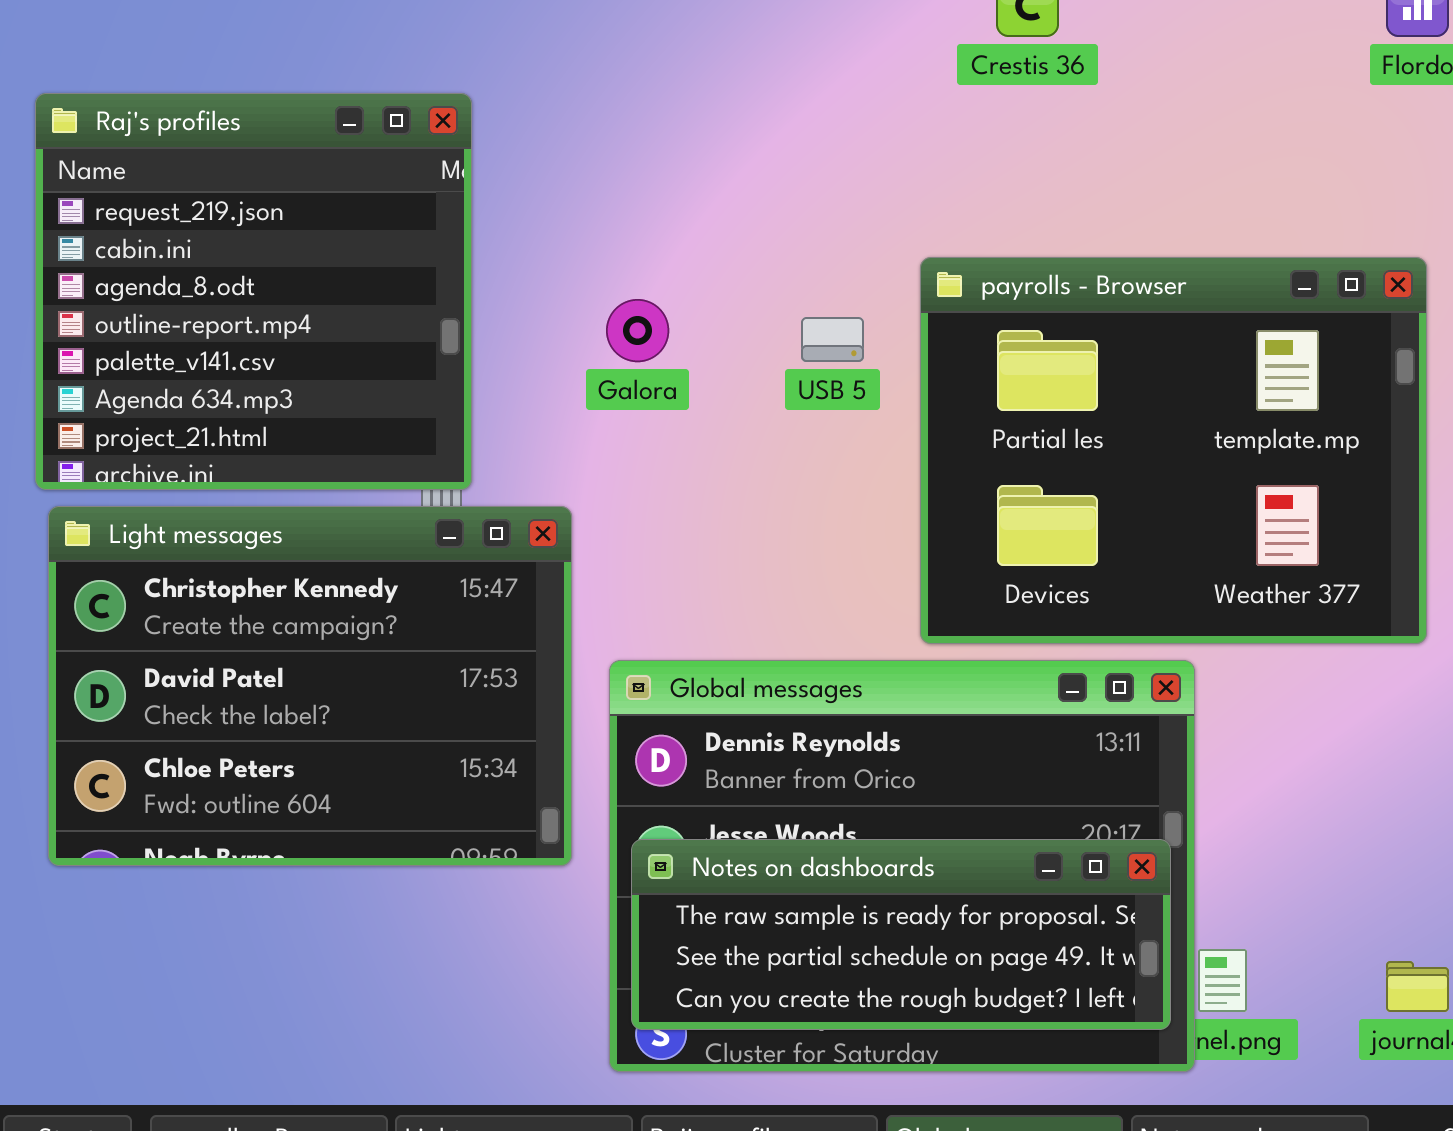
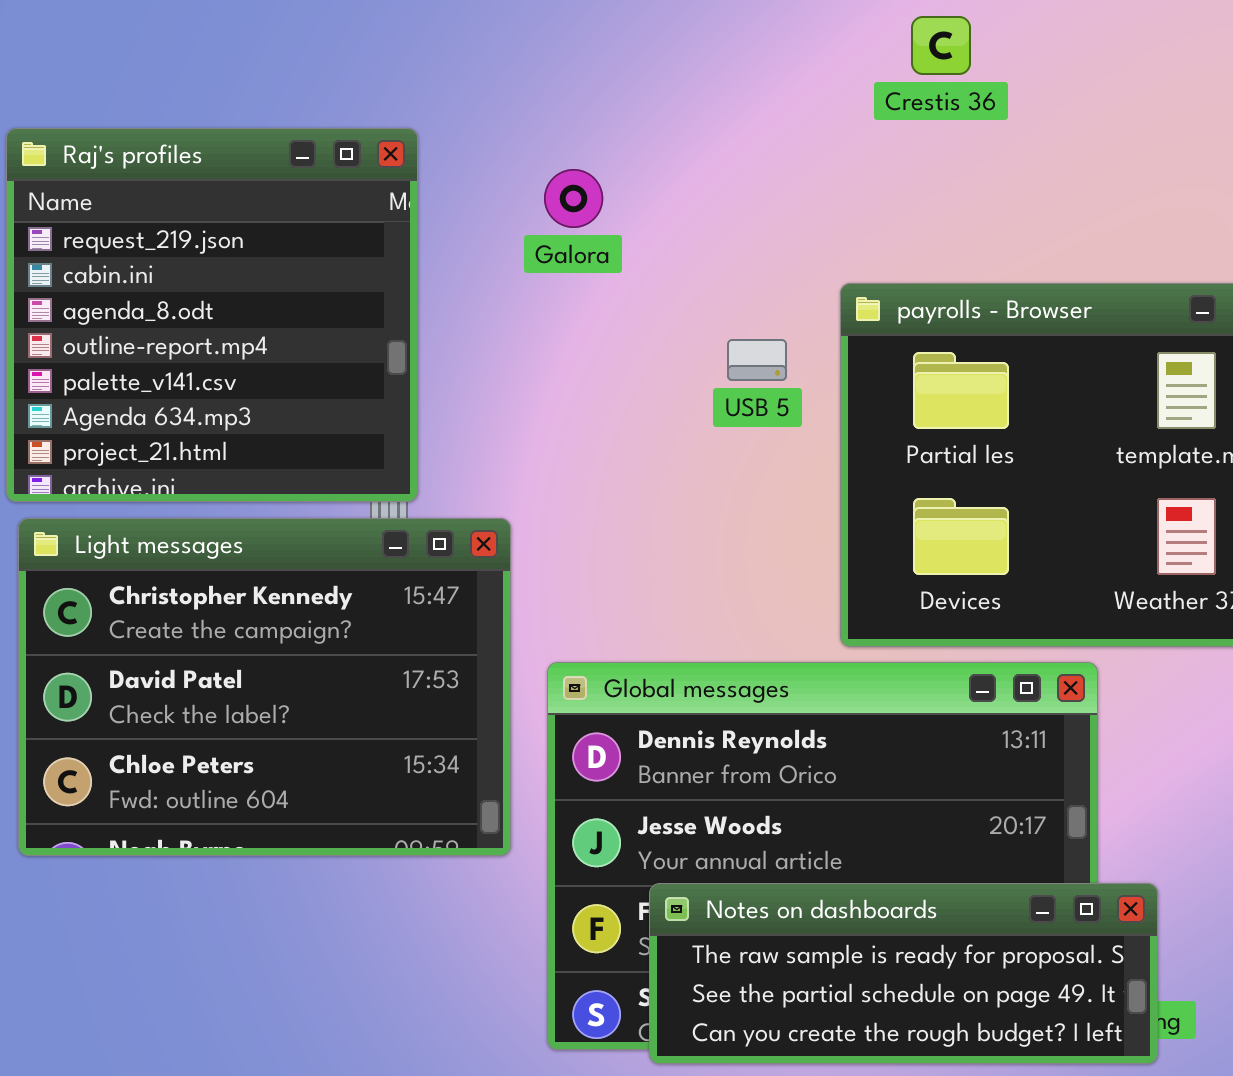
Galora: [606,299,669,362] -> [544,169,603,228], moved
Notes on dashboards: [631,839,1171,1030] -> [649,883,1158,1064], moved

